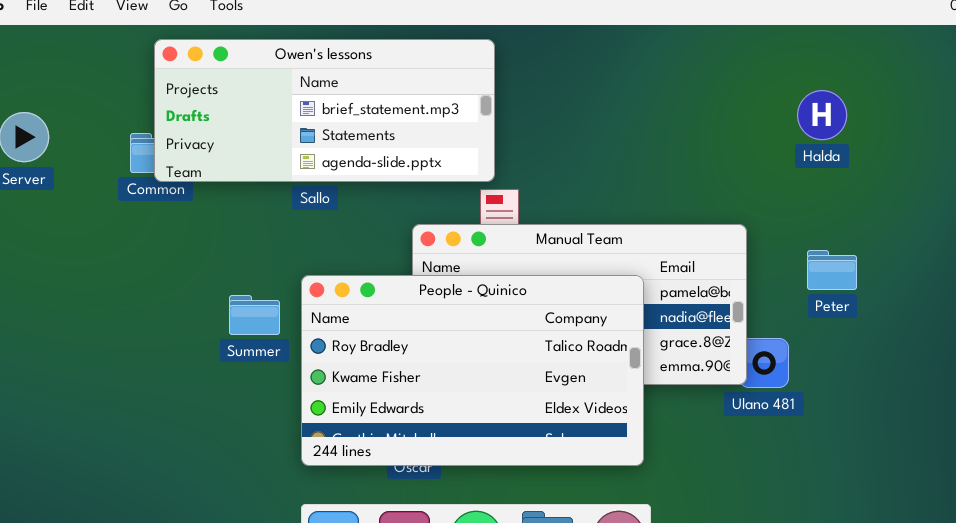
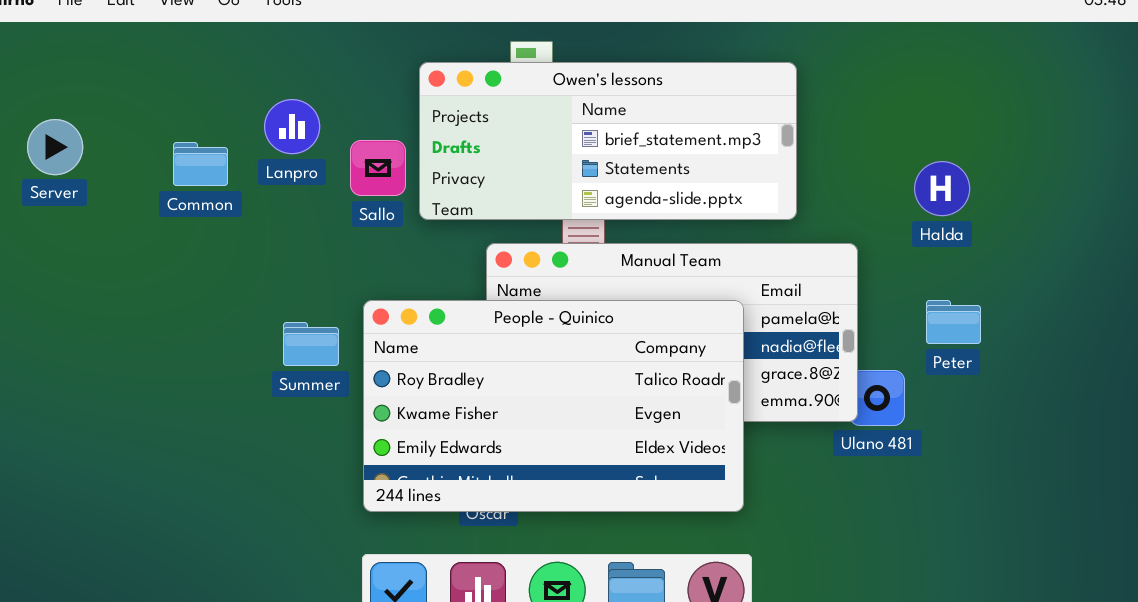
Owen's lessons: [154,39,495,182] -> [419,62,797,220], moved
Halda: [797,90,847,140] -> [914,161,970,216], moved
Peter: [807,250,857,290] -> [926,300,981,344], moved

